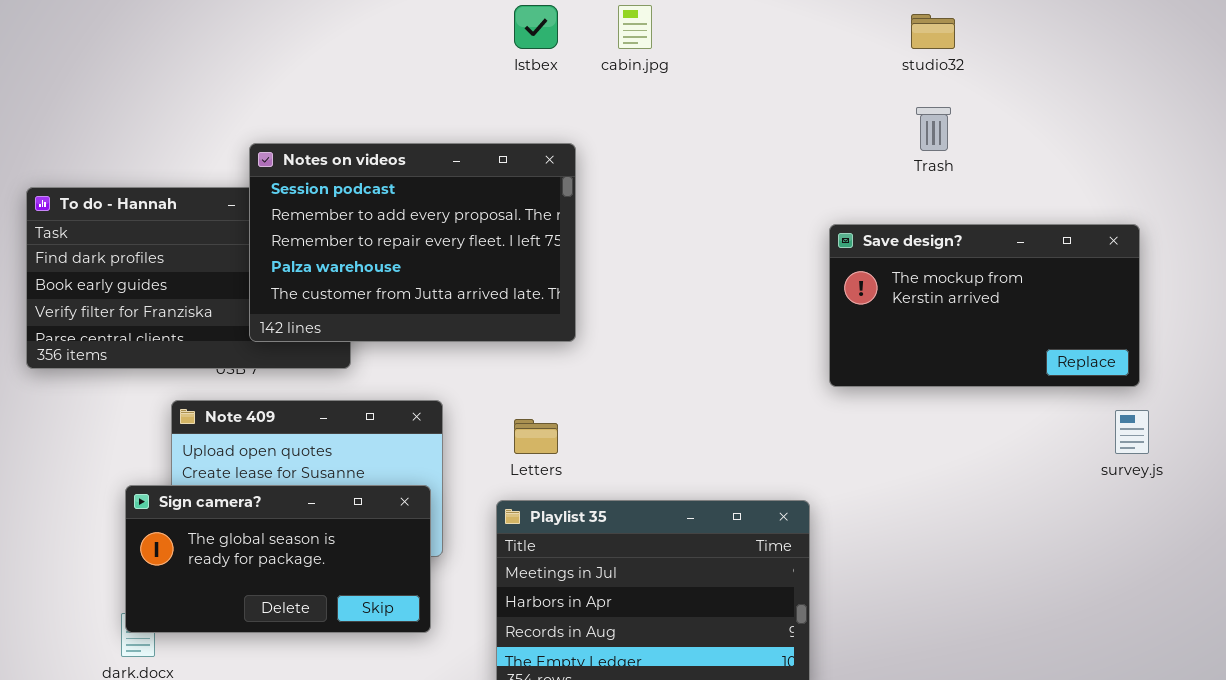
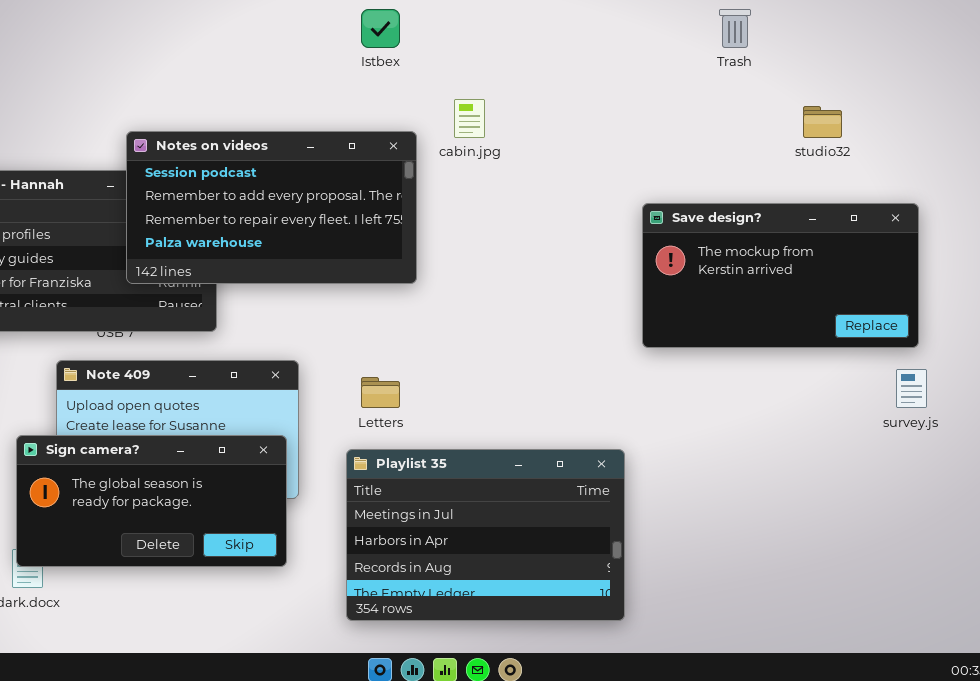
cabin.jpg: [618,5,652,49] -> [454,99,485,138], moved
studio32: [911,14,955,49] -> [803,106,842,138], moved
Trash: [916,107,951,151] -> [719,9,751,48], moved
Notes on videos: [249,143,576,342] -> [126,131,417,284], resized

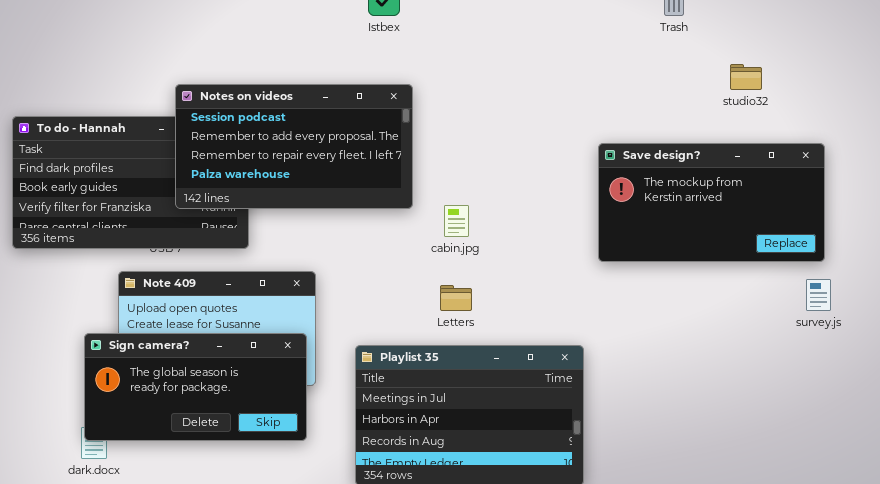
cabin.jpg: [454,99,485,138] -> [444,205,469,237], moved
Letters: [361,377,400,408] -> [440,285,472,311], moved

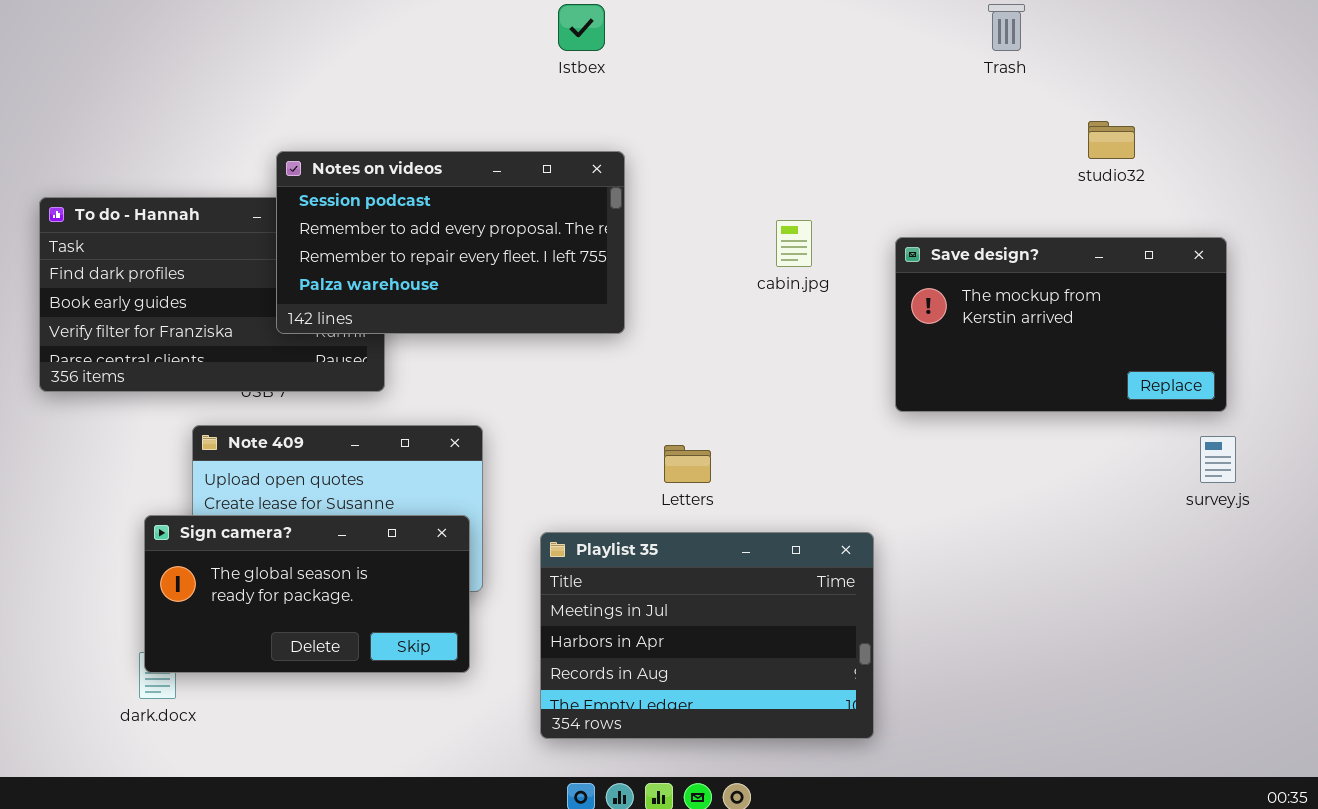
cabin.jpg: [444,205,469,237] -> [776,220,812,267], moved

